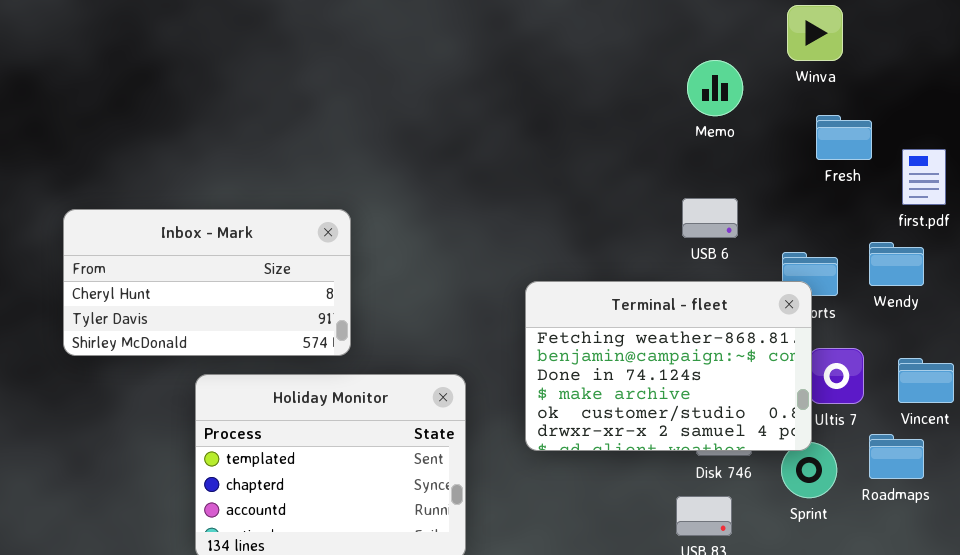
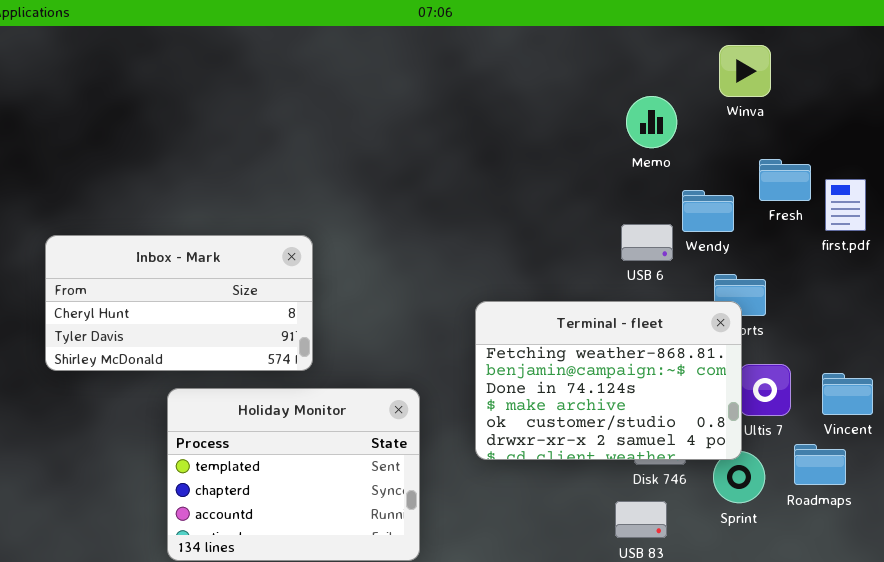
Fresh: [816,115,872,160] -> [759,159,811,201], moved
Wendy: [869,242,924,286] -> [682,190,734,232], moved

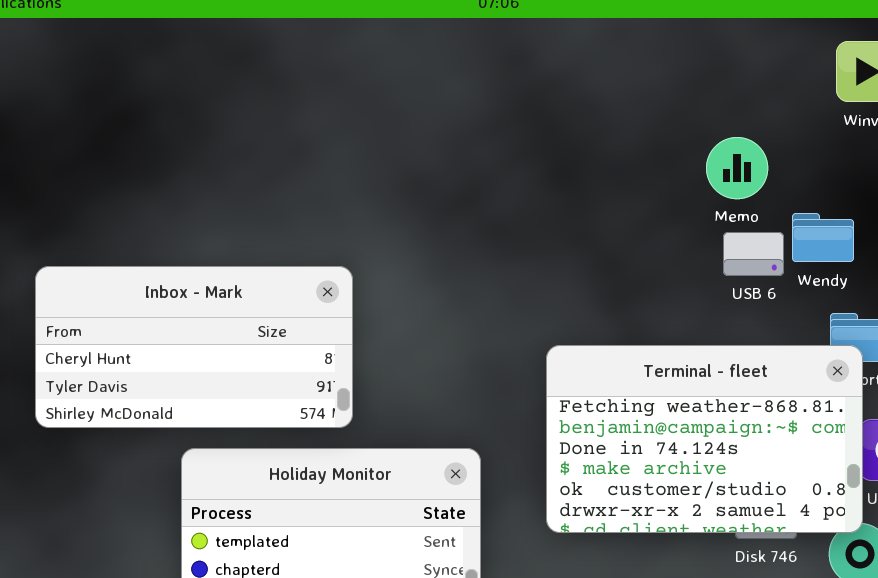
Memo: [626,96,677,148] -> [706,137,768,199], moved
USB 6: [621,224,673,261] -> [723,232,784,276], moved

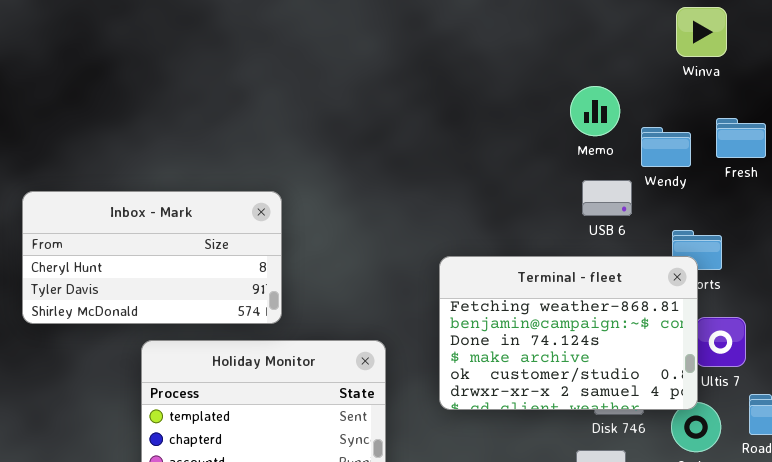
Wendy: [792,213,854,262] -> [641,127,691,167], moved
USB 6: [723,232,784,276] -> [582,180,632,216], moved

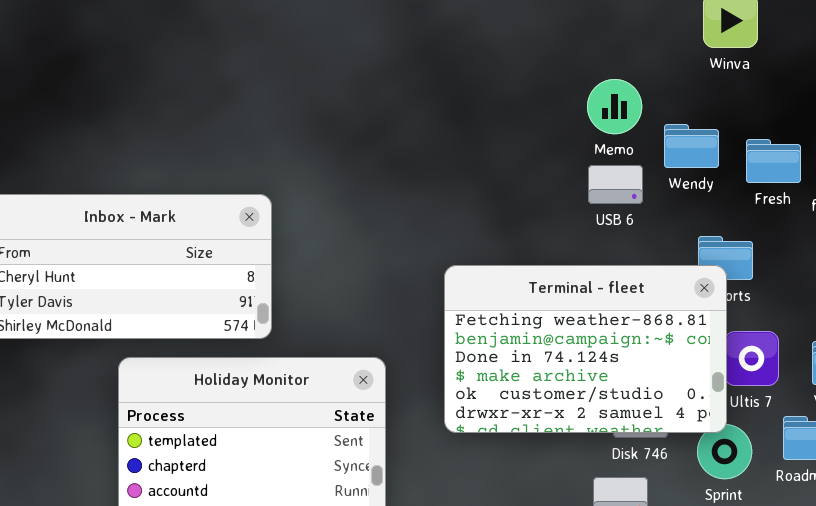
Fresh: [716,118,766,158] -> [746,139,801,183], moved
USB 6: [582,180,632,216] -> [588,165,643,204], moved

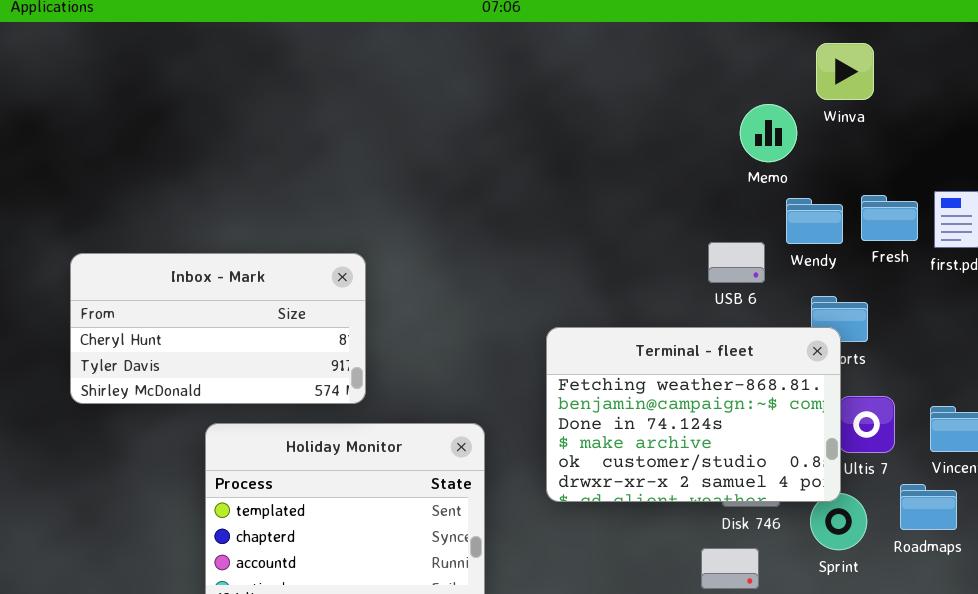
Memo: [587,79,642,134] -> [740,104,797,162], moved
Wendy: [664,124,719,168] -> [786,198,843,244], moved
USB 6: [588,165,643,204] -> [708,242,765,283], moved

